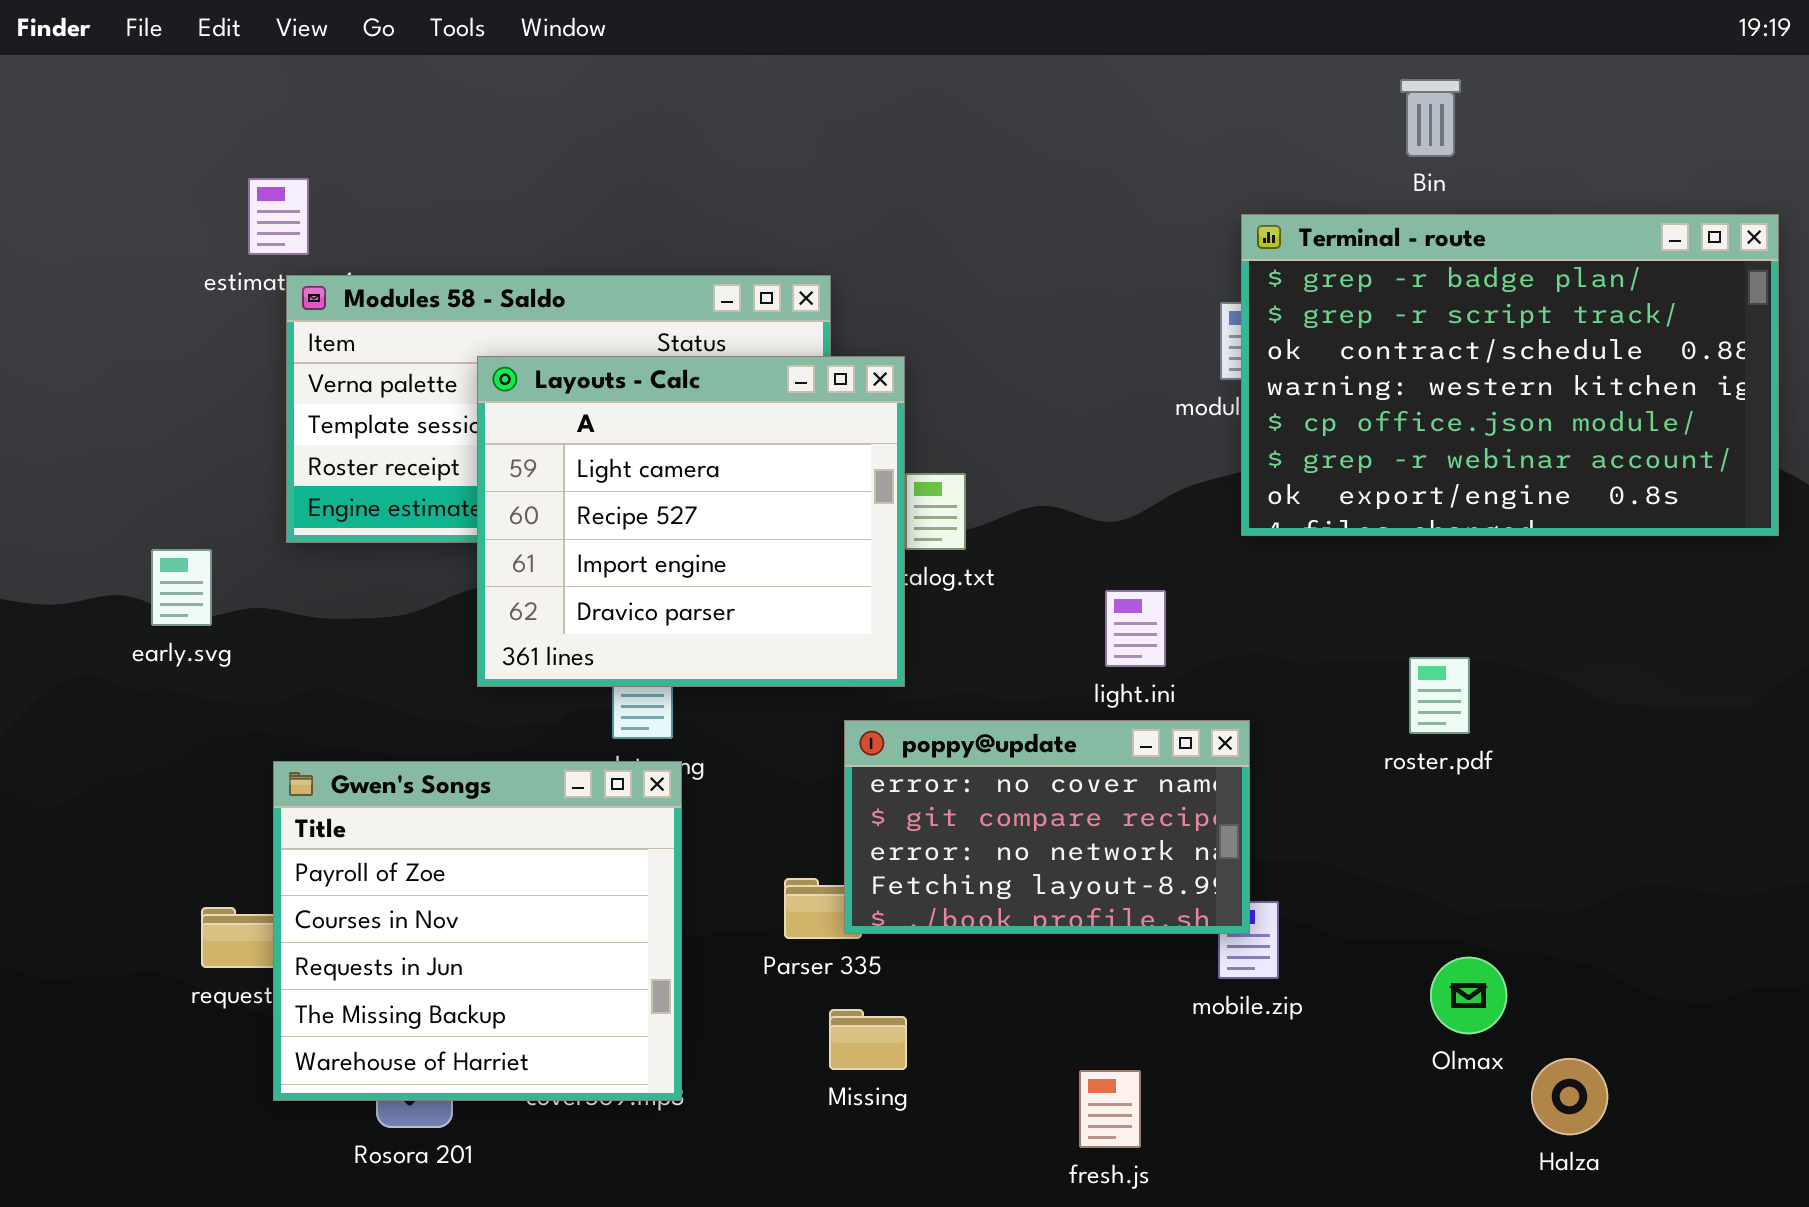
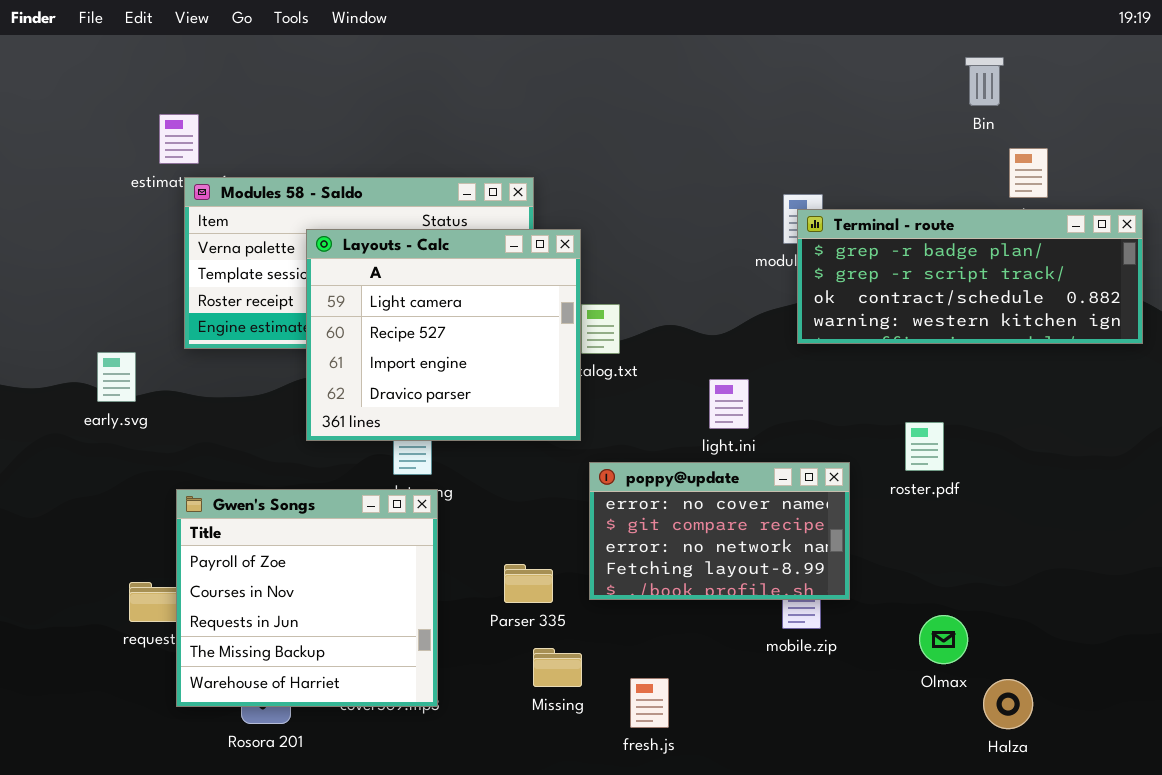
Bin: [1400,79,1461,157] -> [965,57,1004,106], moved
Terminal - route: [1241,214,1779,536] -> [797,209,1143,344], resized
poppy@update: [844,720,1250,934] -> [589,462,850,600], moved
fresh.js: [1079,1070,1141,1148] -> [630,678,669,728], moved

